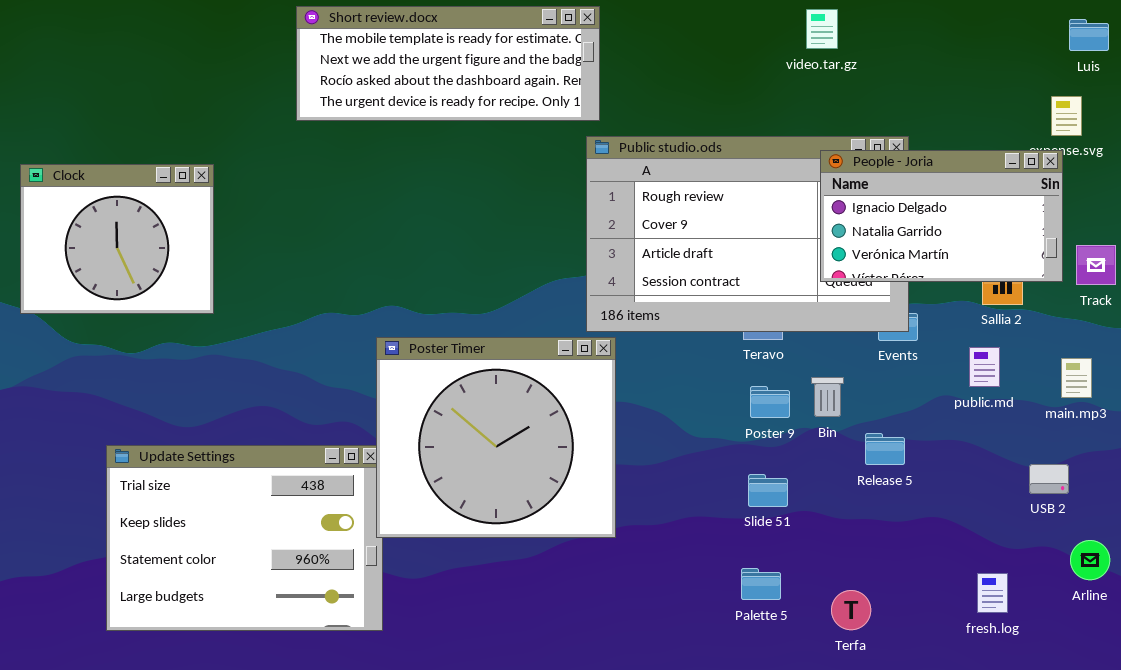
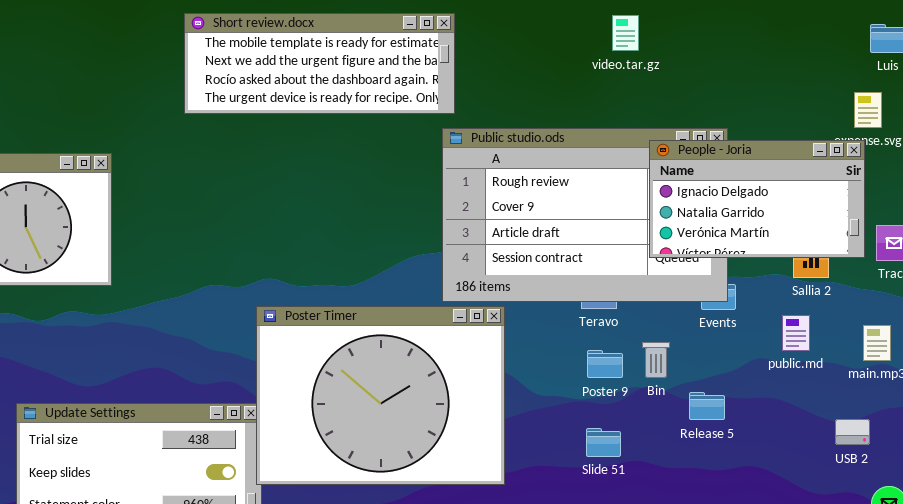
video.tar.gz: [806,9,838,49] -> [612,15,639,51], moved
Poster Timer: [376,337,616,538] -> [256,306,505,485], resized

